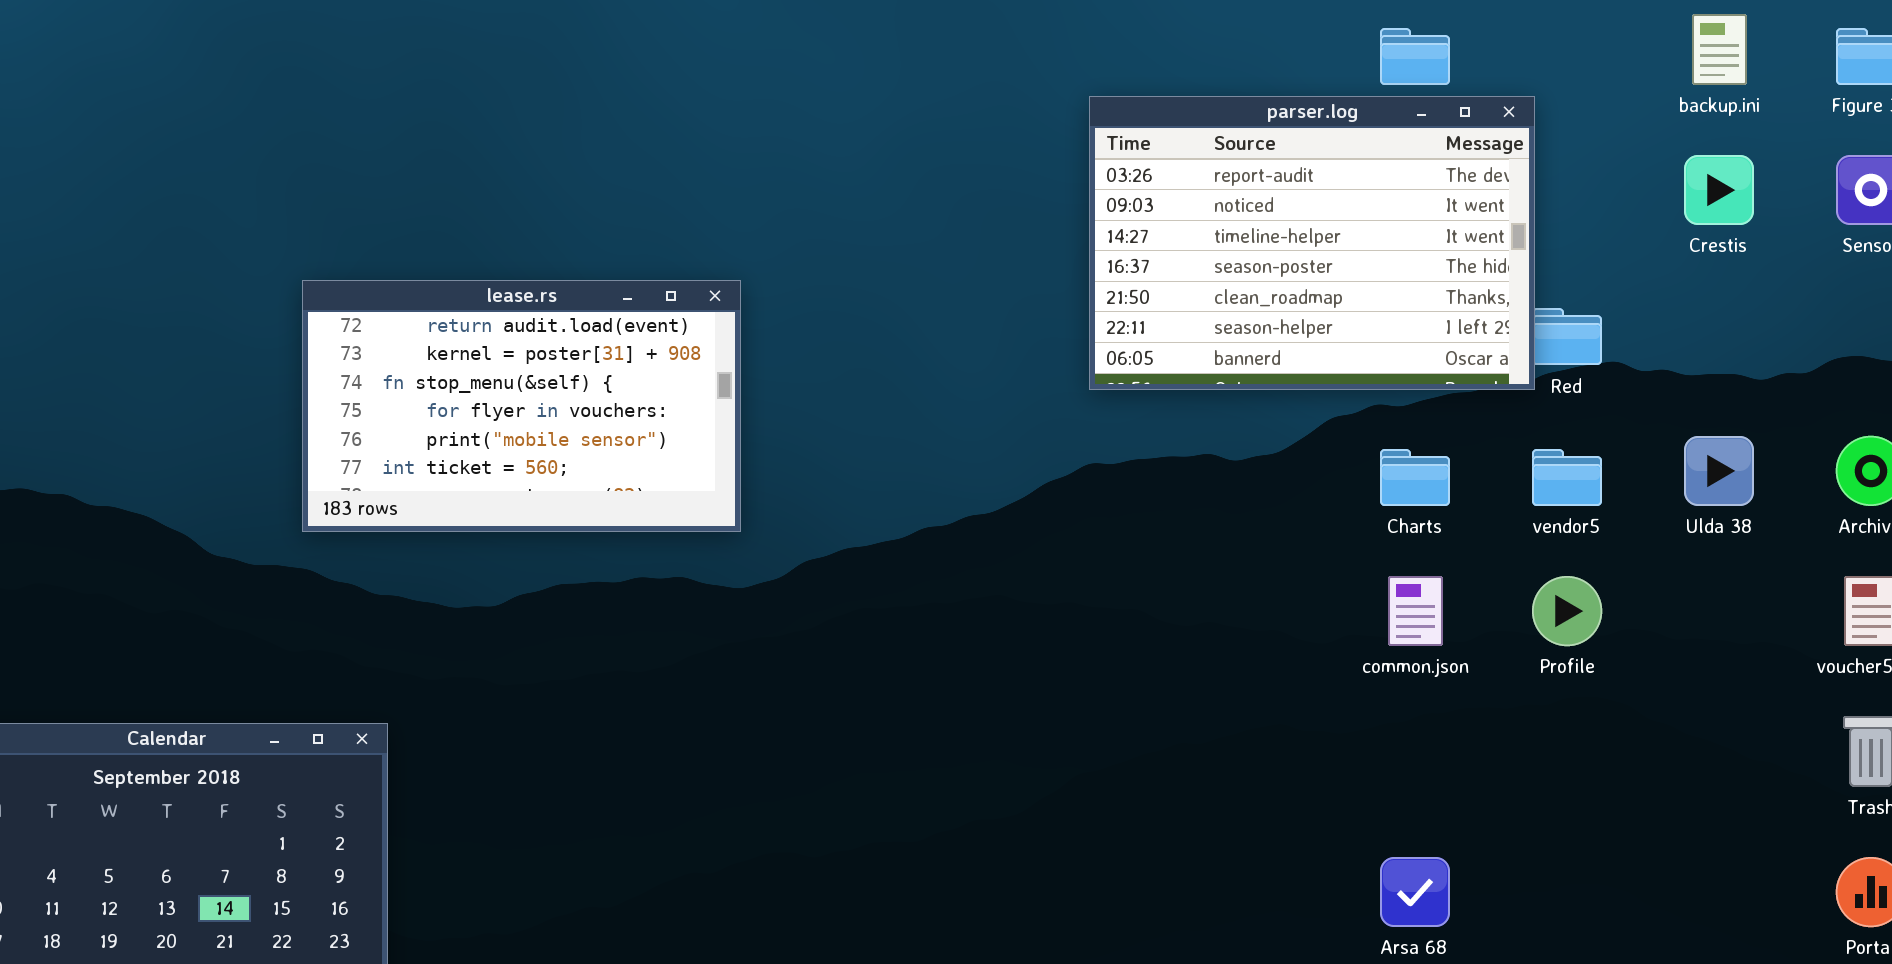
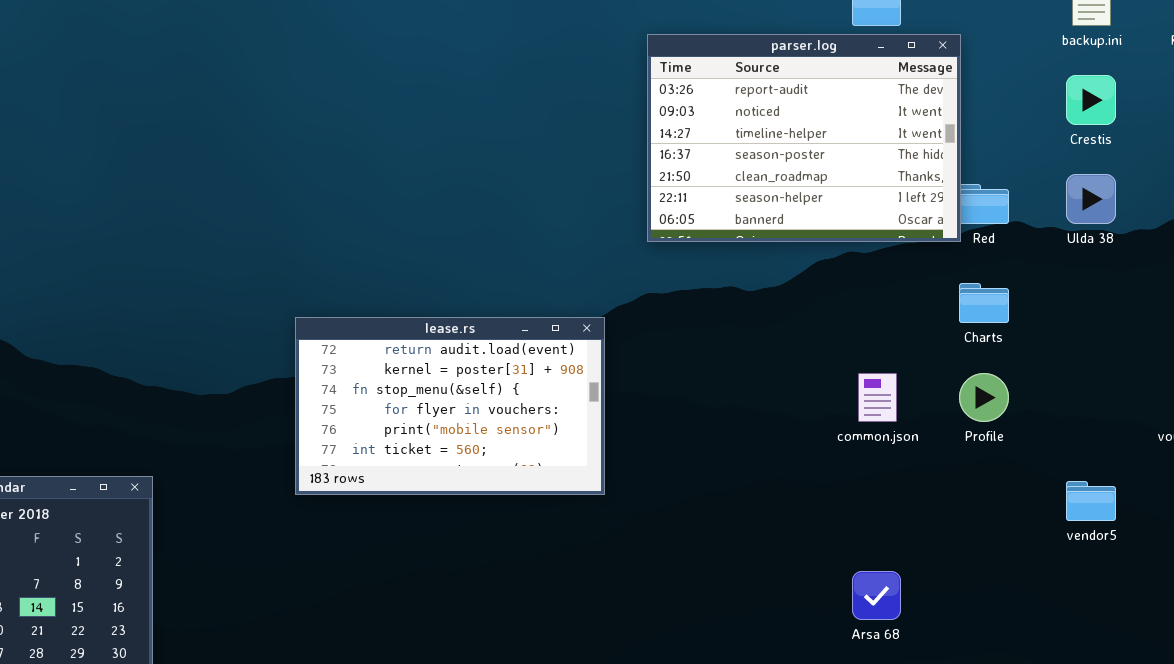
lease.rs: [302,280,741,532] -> [295,317,605,495], moved
Ulda 38: [1684,436,1754,506] -> [1066,174,1116,224], moved
Charts: [1380,449,1450,506] -> [959,283,1009,323], moved
vendor5: [1532,449,1602,506] -> [1066,481,1116,521], moved

